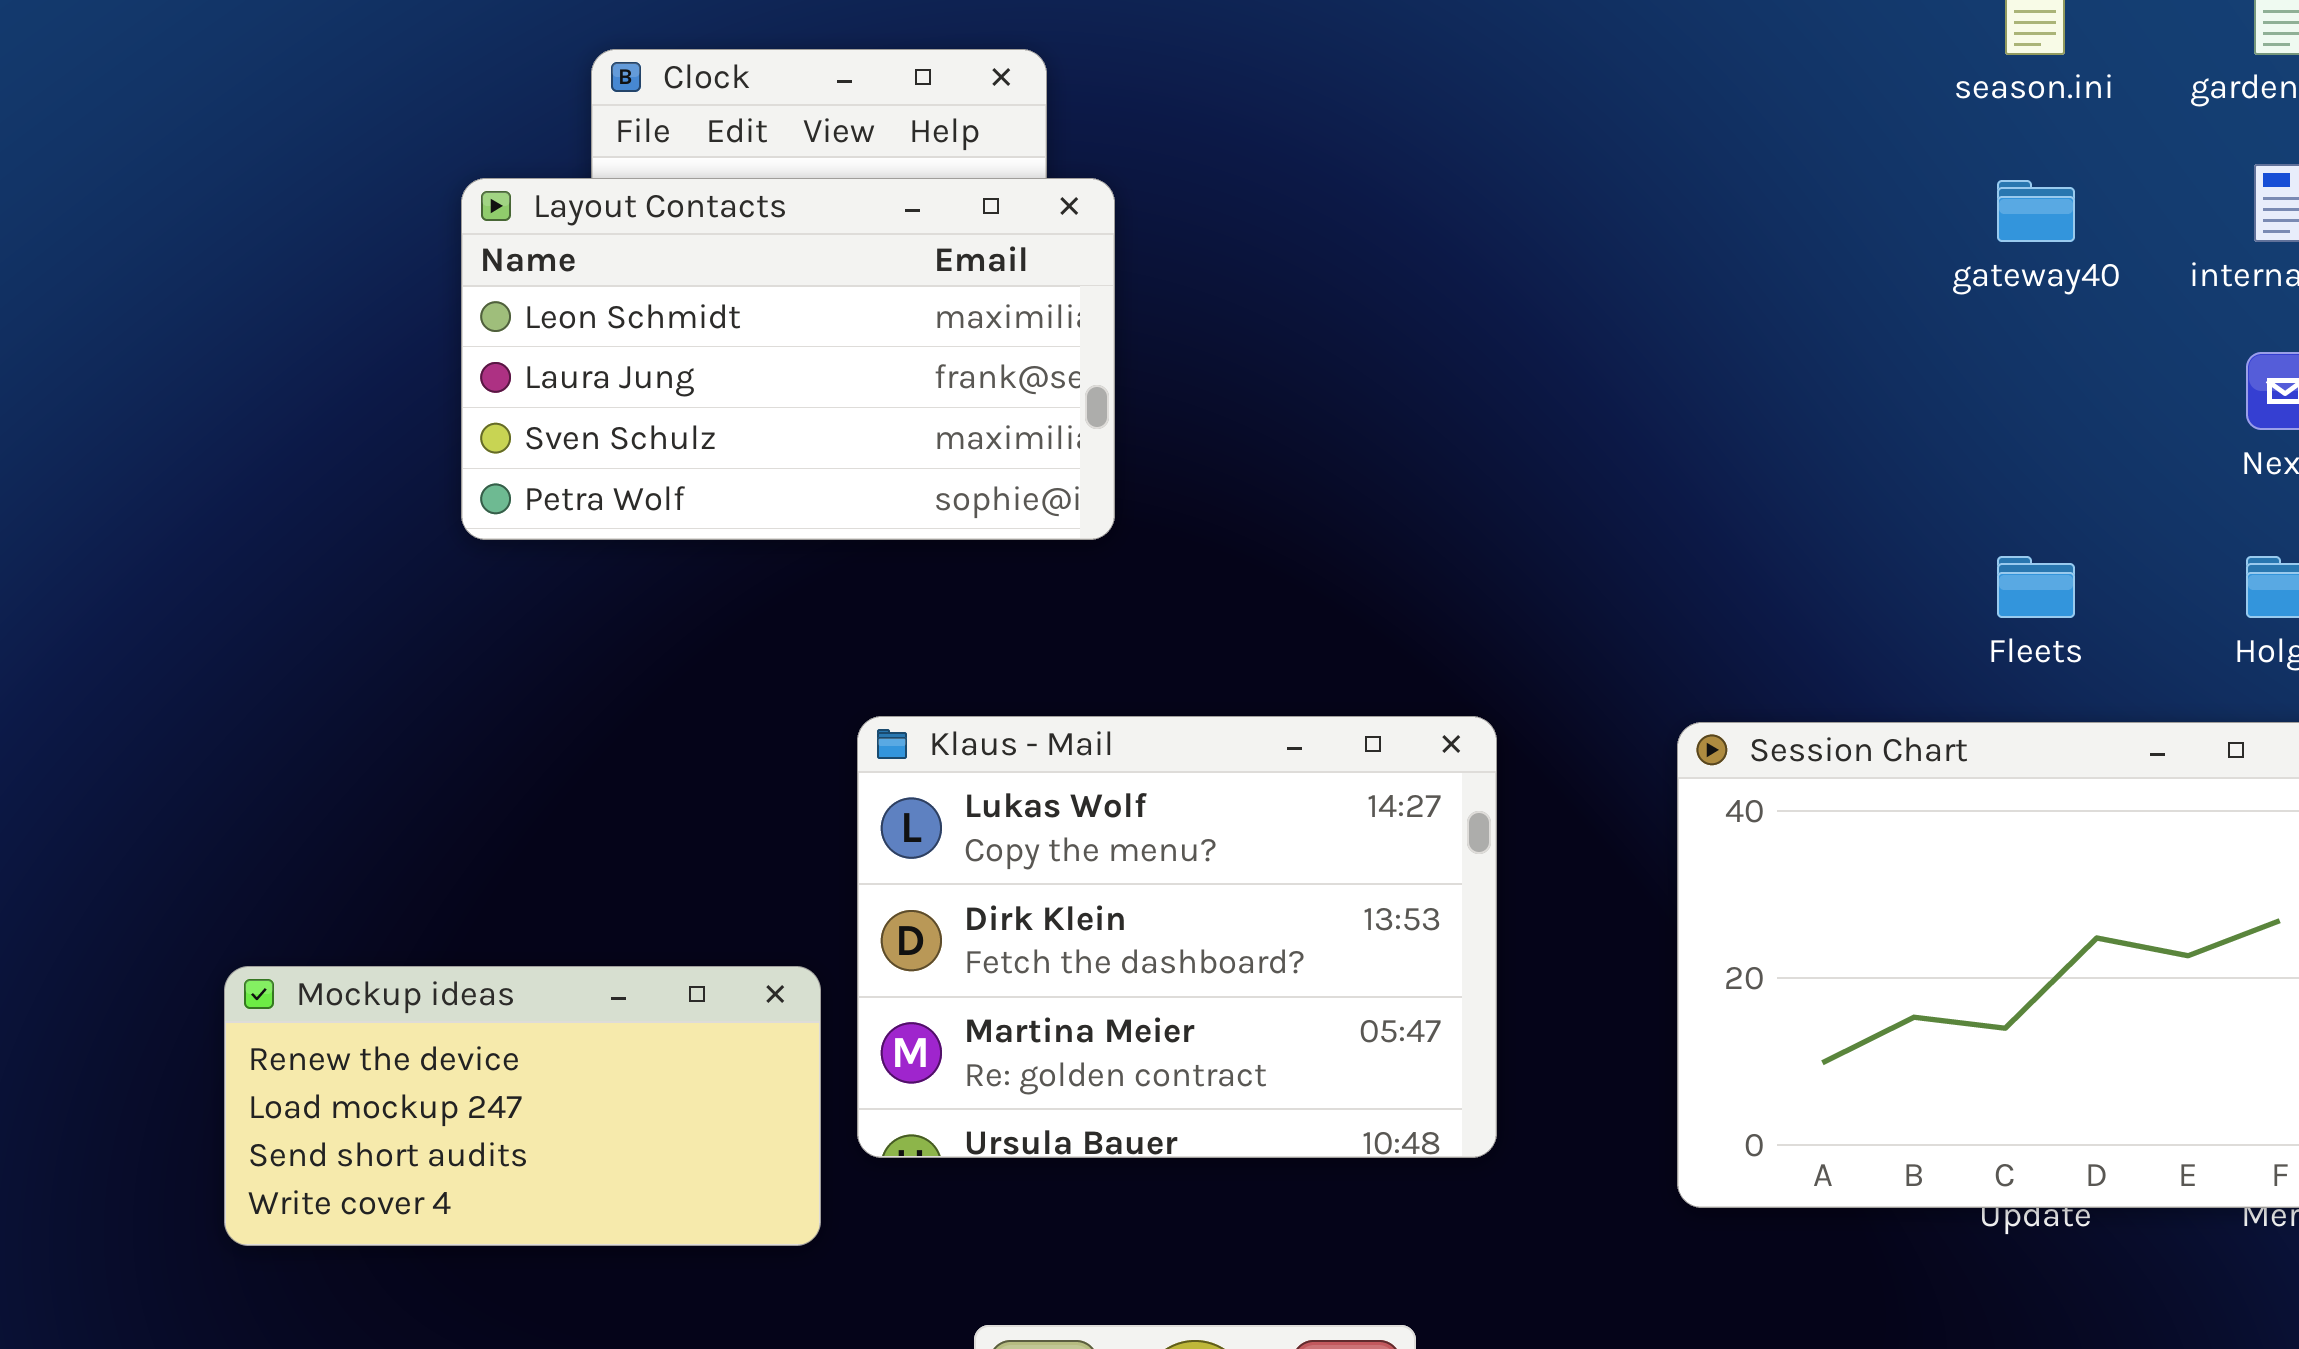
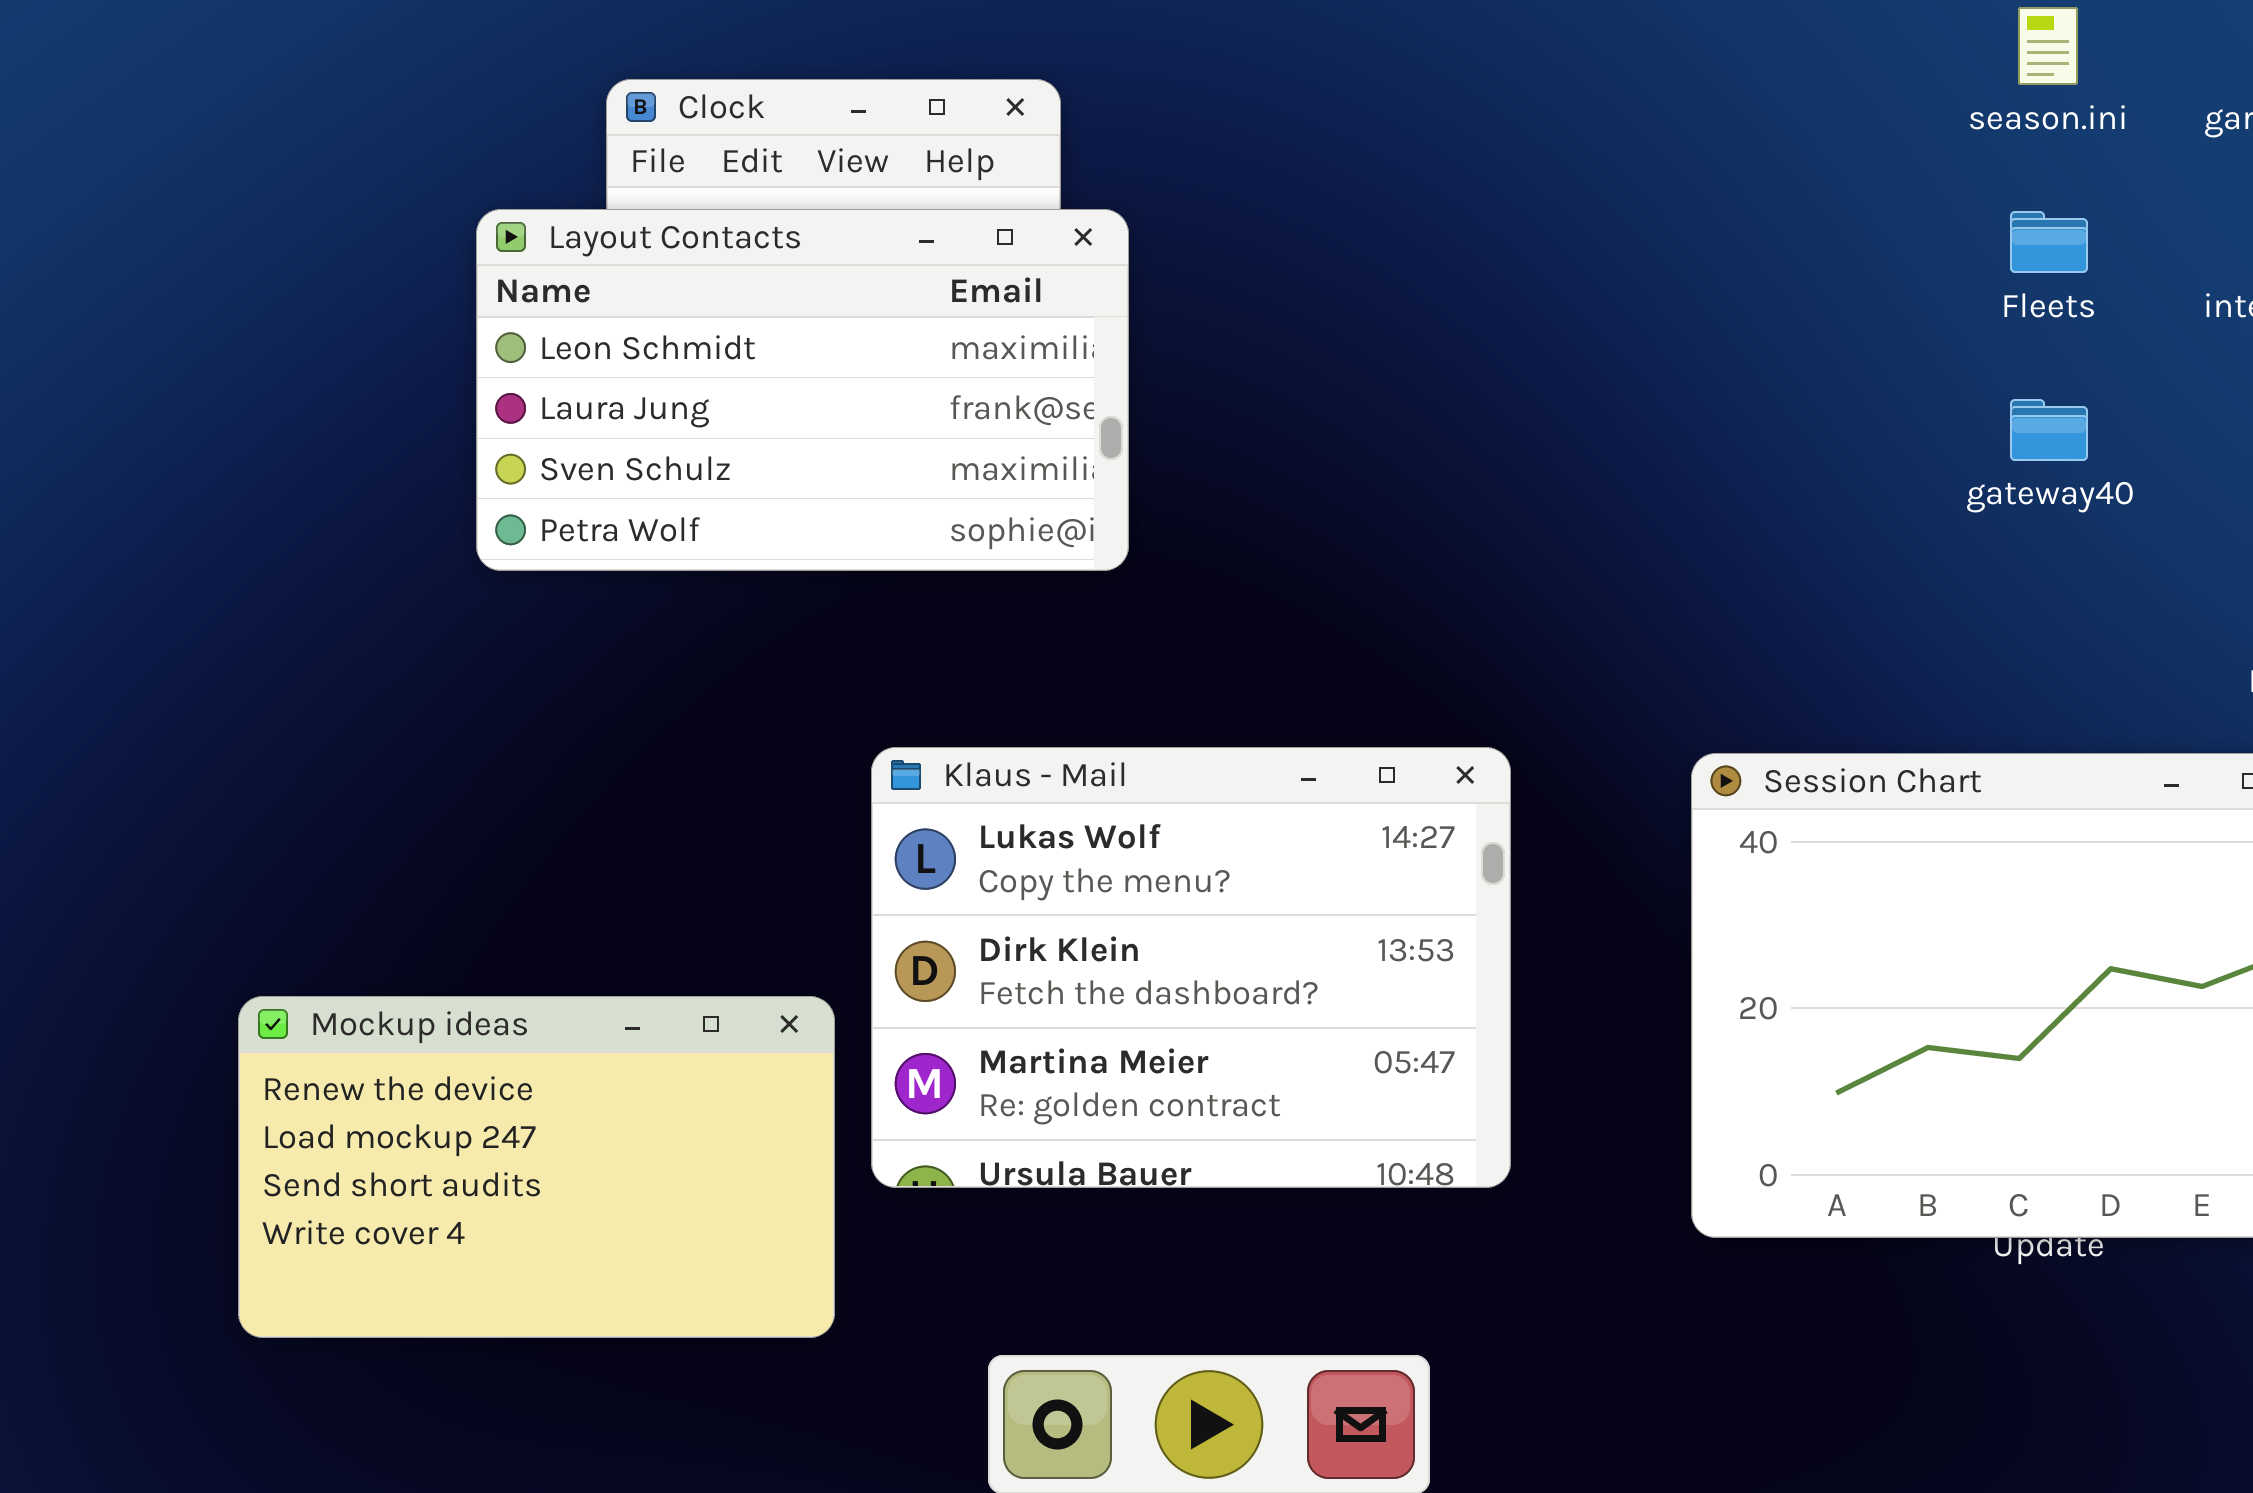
gateway40: [1997,180,2075,242] -> [2010,399,2088,461], moved
Fleets: [1997,556,2075,618] -> [2010,211,2088,273], moved
Mockup ideas: [224,966,821,1246] -> [238,996,835,1338], resized

